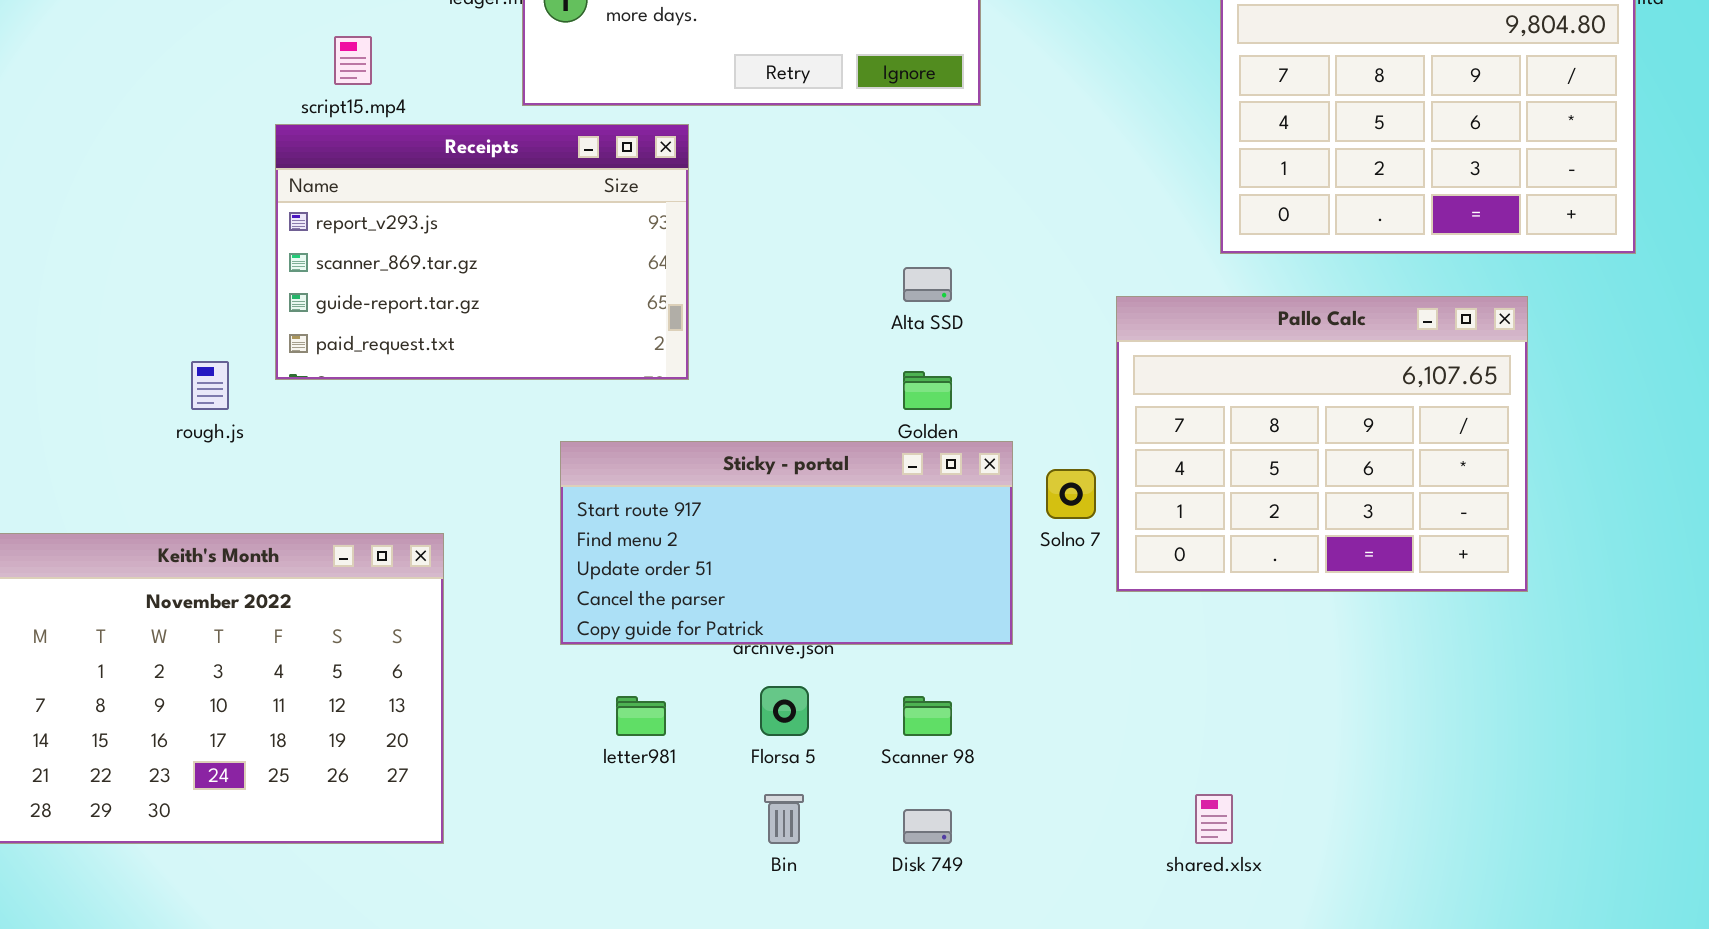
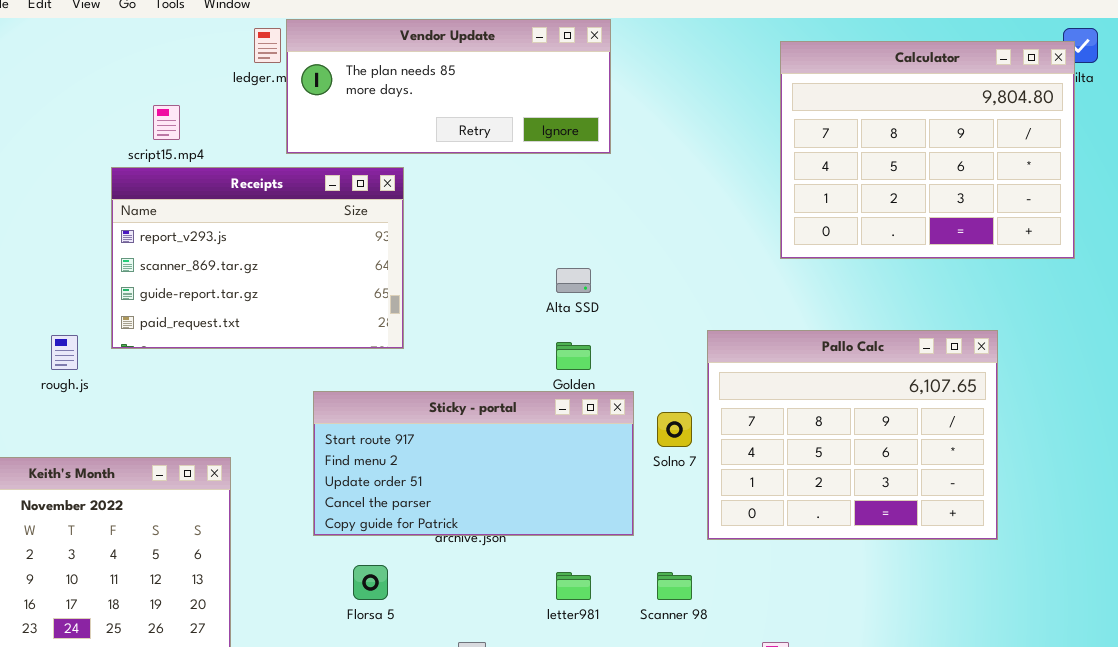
Pallo Calc: [1116,296,1528,592] -> [707,330,998,540], moved
Florsa 5: [760,686,809,736] -> [353,565,388,600], moved
letter981: [616,696,666,736] -> [556,572,591,600], moved
Scanner 98: [903,696,952,736] -> [657,572,692,600], moved

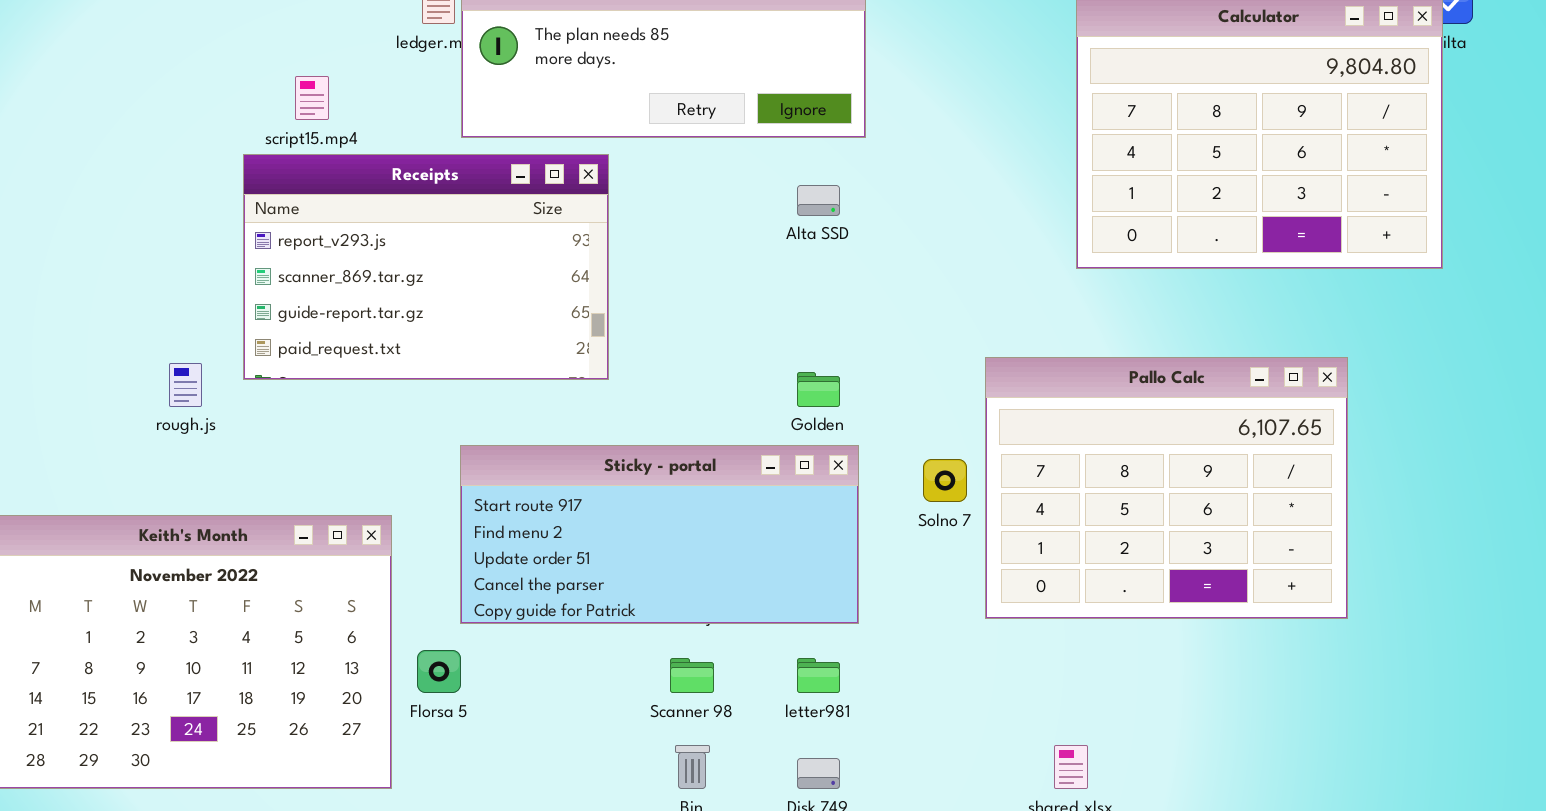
Alta SSD: [556,268,591,293] -> [797,185,840,216], moved
Sticky - portal: [313,391,634,536] -> [460,445,859,624], moved
Florsa 5: [353,565,388,600] -> [417,650,461,693], moved
Scanner 98: [657,572,692,600] -> [670,658,714,693], moved

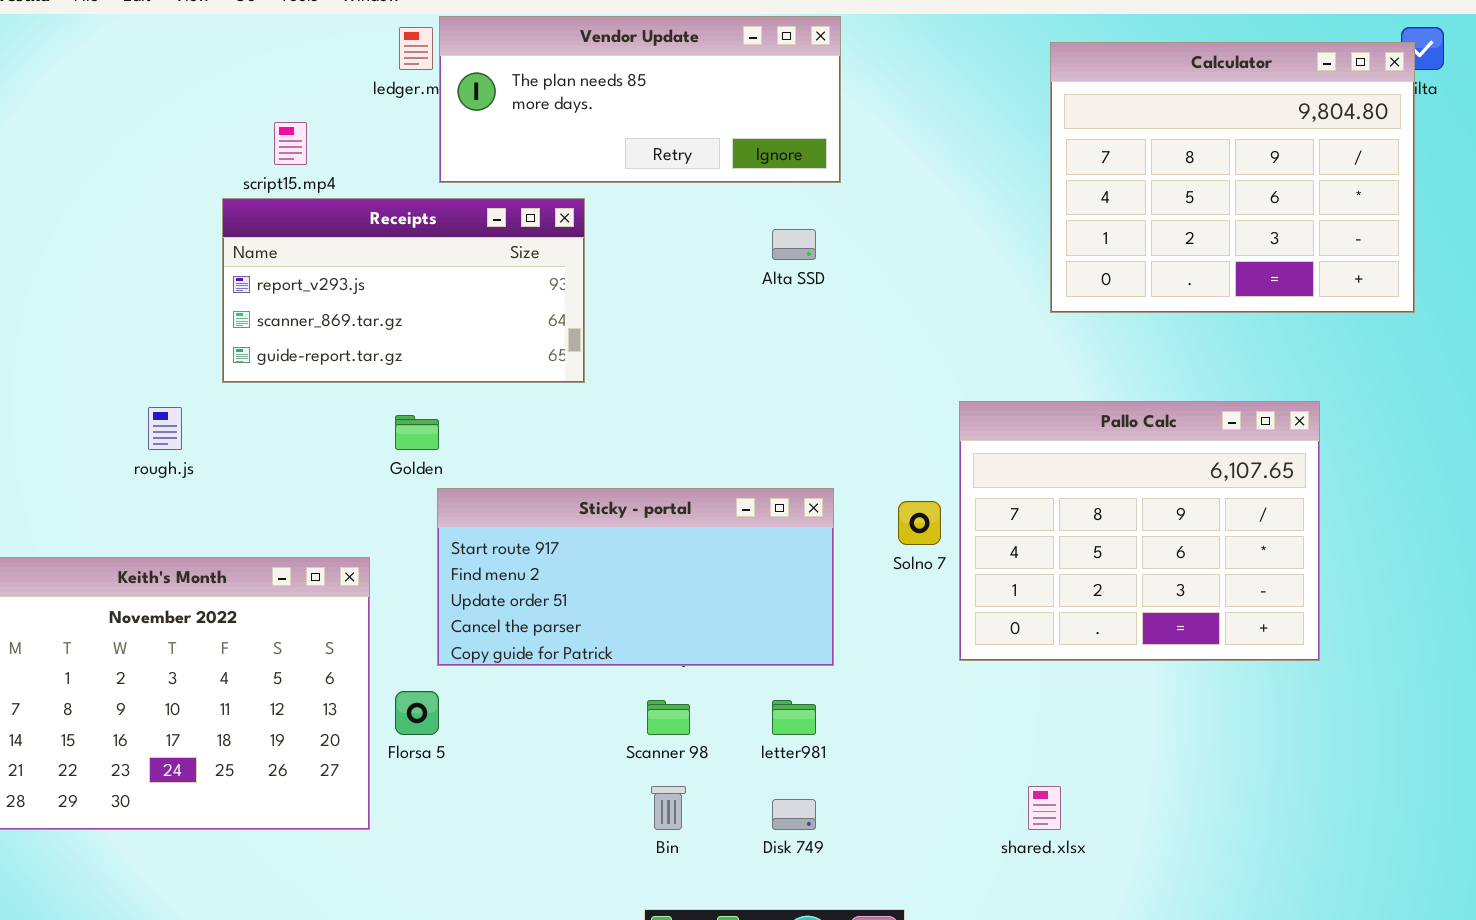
Receipts: [243,154,609,380] -> [222,198,585,383], resized
Golden: [797,372,840,407] -> [395,415,439,450], moved

